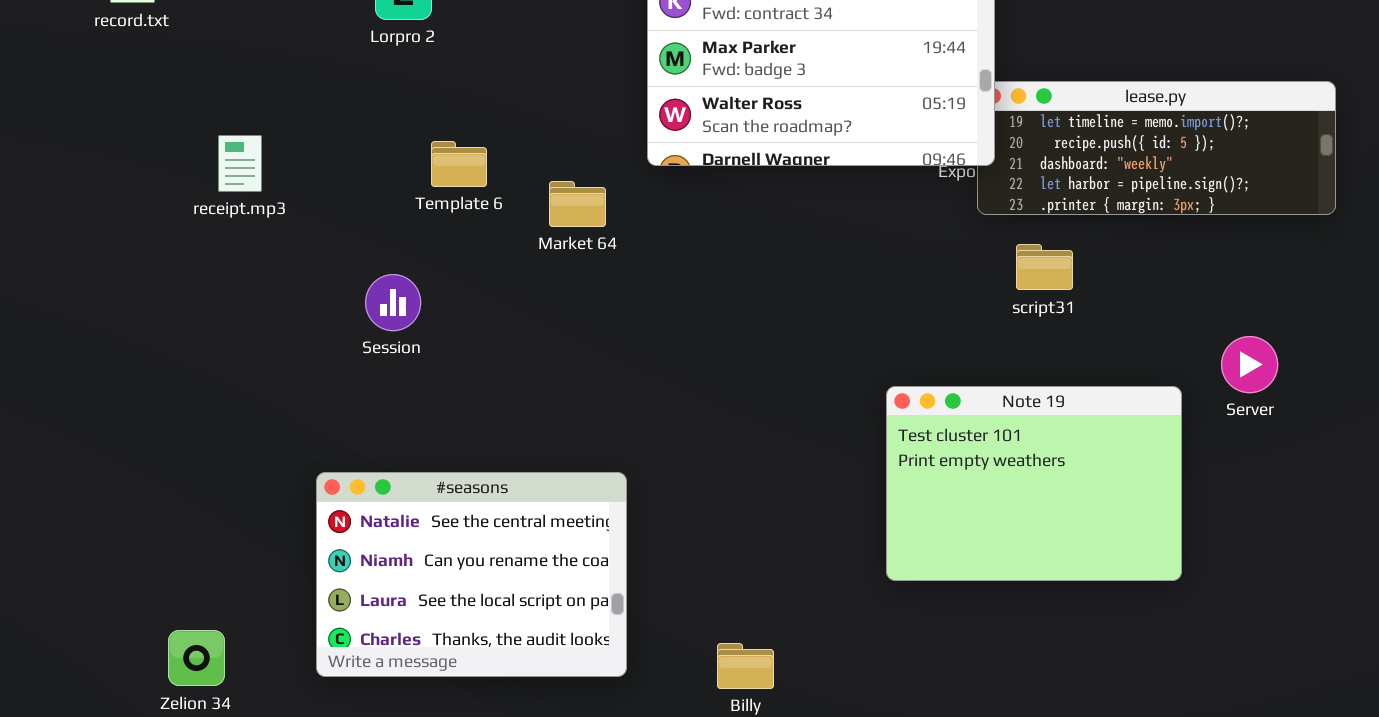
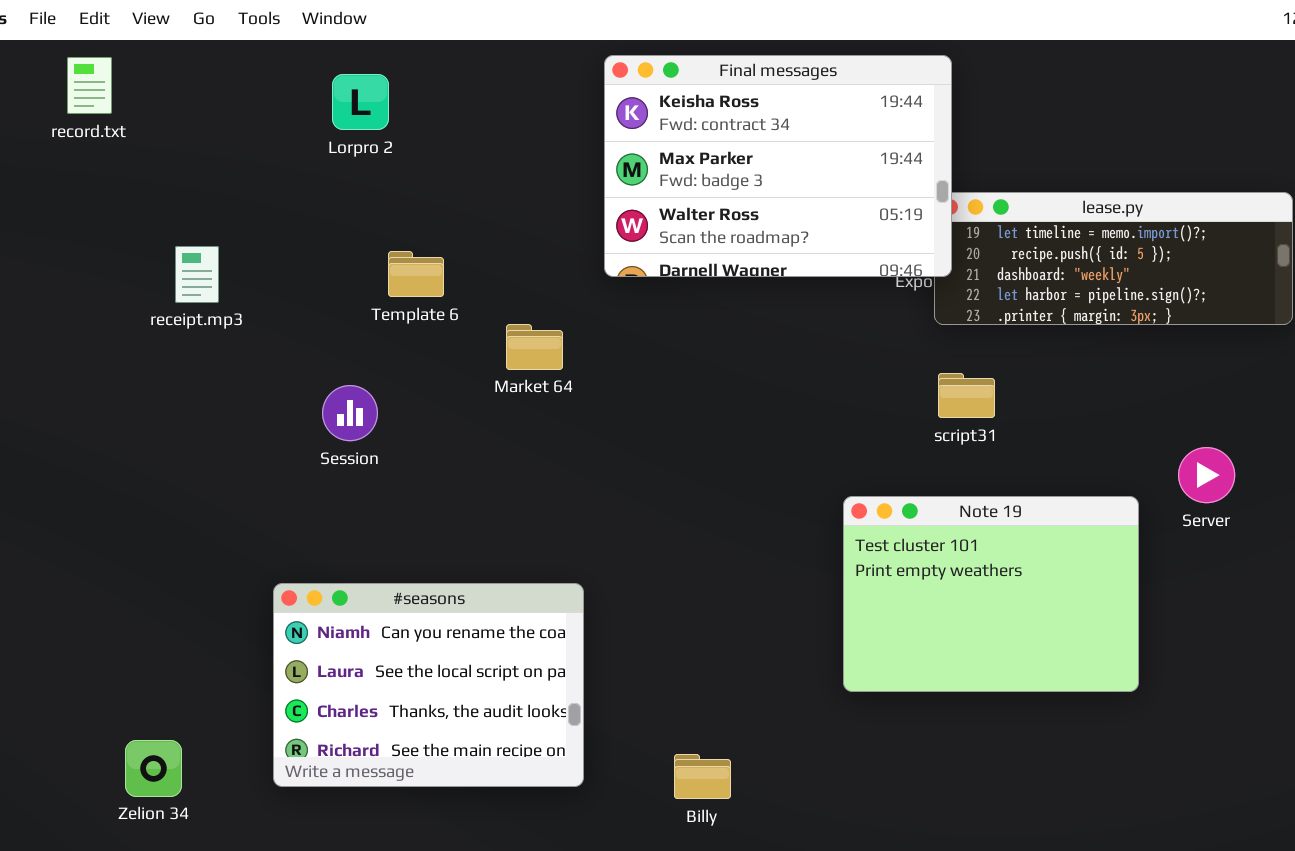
Market 64: [549,181,606,227] -> [506,324,563,370], moved
script31: [1016,244,1073,290] -> [938,373,995,418], moved
#seasons: [316,472,627,677] -> [273,583,584,787], scrolled down 1 row

